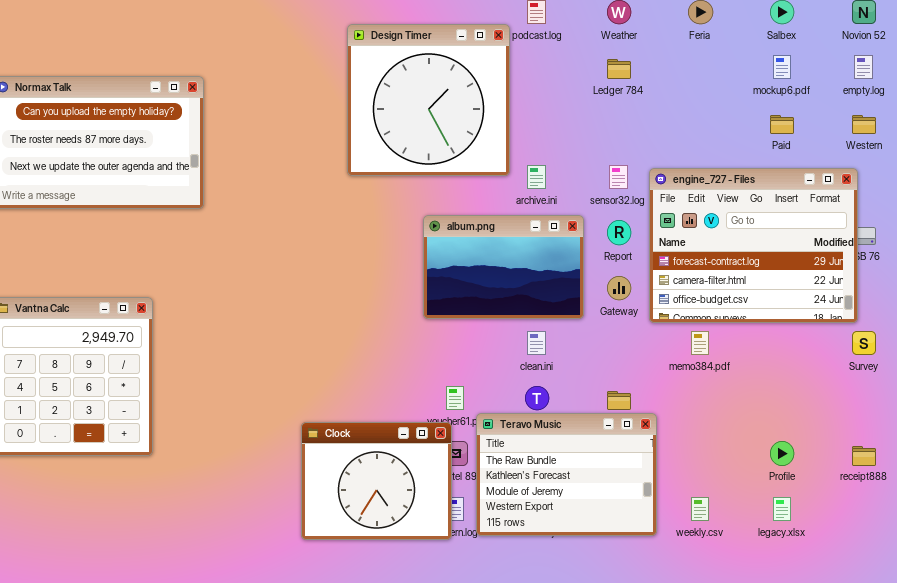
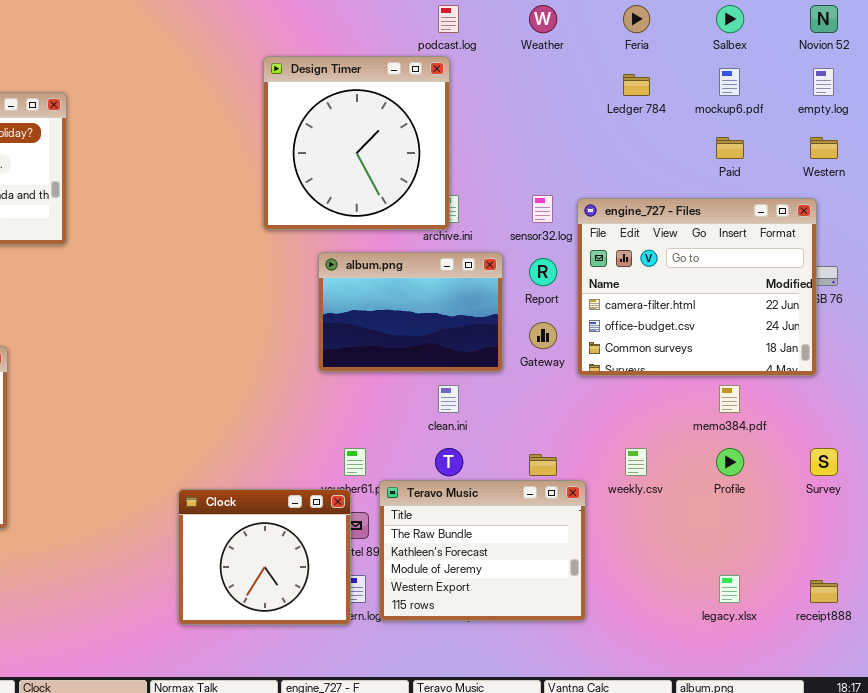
Design Timer: [347,24,510,176] -> [263,56,450,230], moved
Ledger 784: [607,59,631,79] -> [623,74,650,96], moved
engine_727 - Files: [649,168,858,323] -> [577,198,817,376], scrolled down 1 row
memo384.pdf: [691,331,709,355] -> [719,385,740,413], moved
Survey: [852,331,876,355] -> [810,448,838,476], moved
Profile: [770,441,794,466] -> [716,448,744,476], moved
receipt888: [852,446,876,466] -> [810,580,838,603], moved
weekly.csv: [691,497,709,521] -> [625,448,647,476], moved

